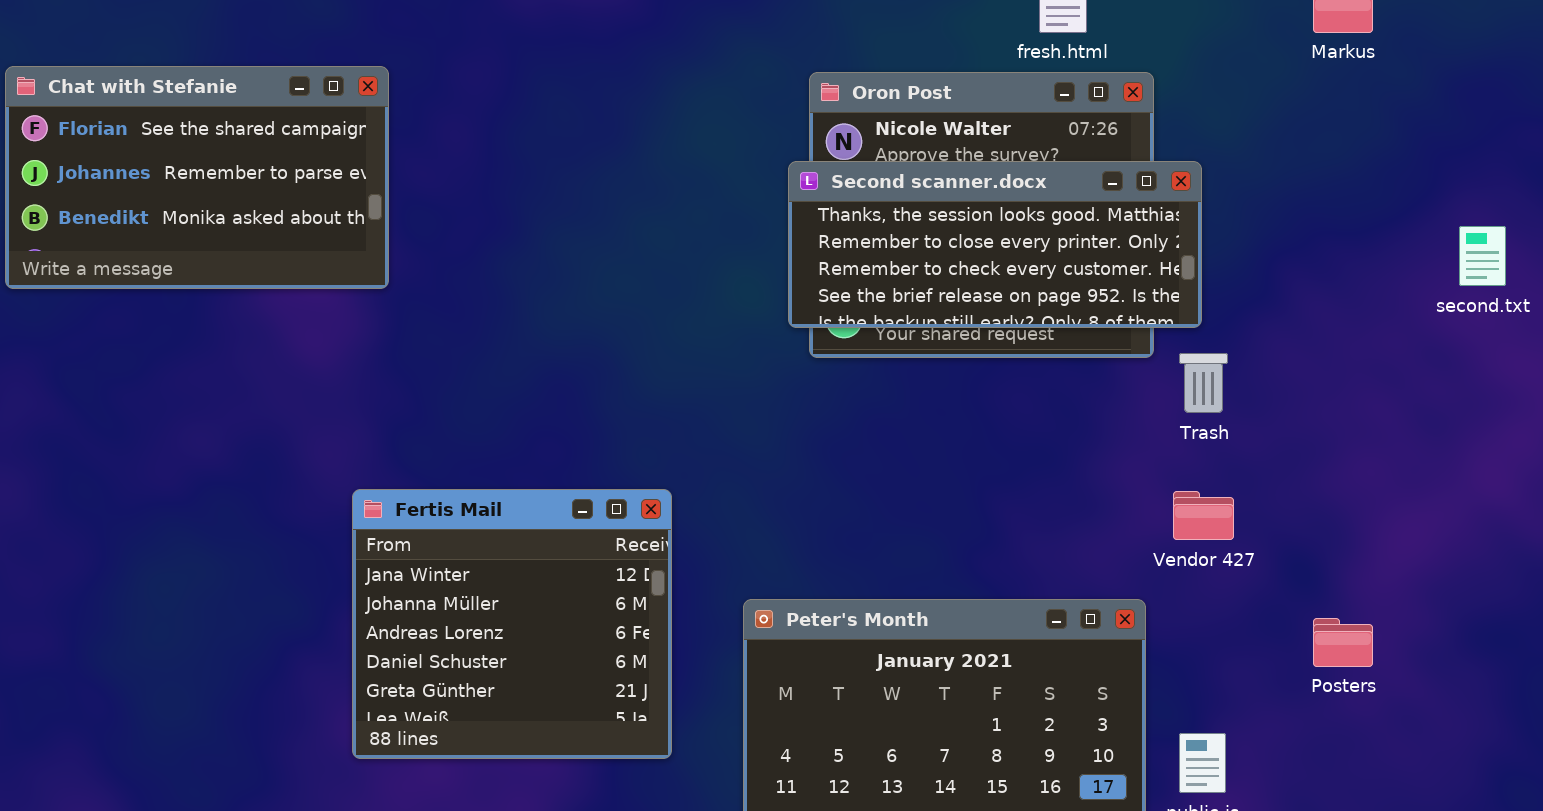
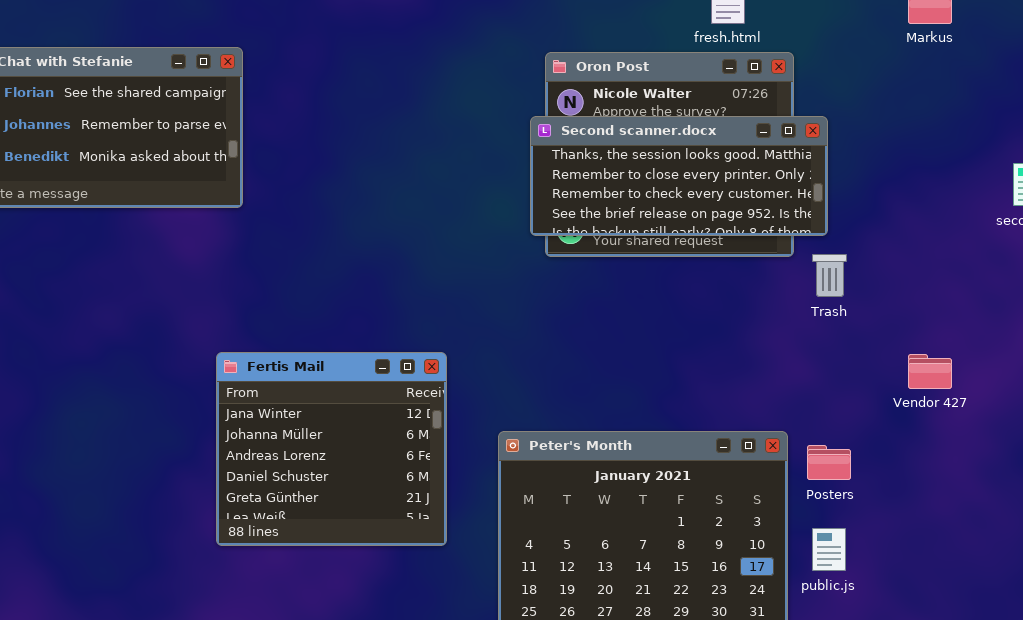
Vendor 427: [1173,491,1234,540] -> [908,354,952,389], moved
Posters: [1313,618,1373,667] -> [807,445,851,480], moved

